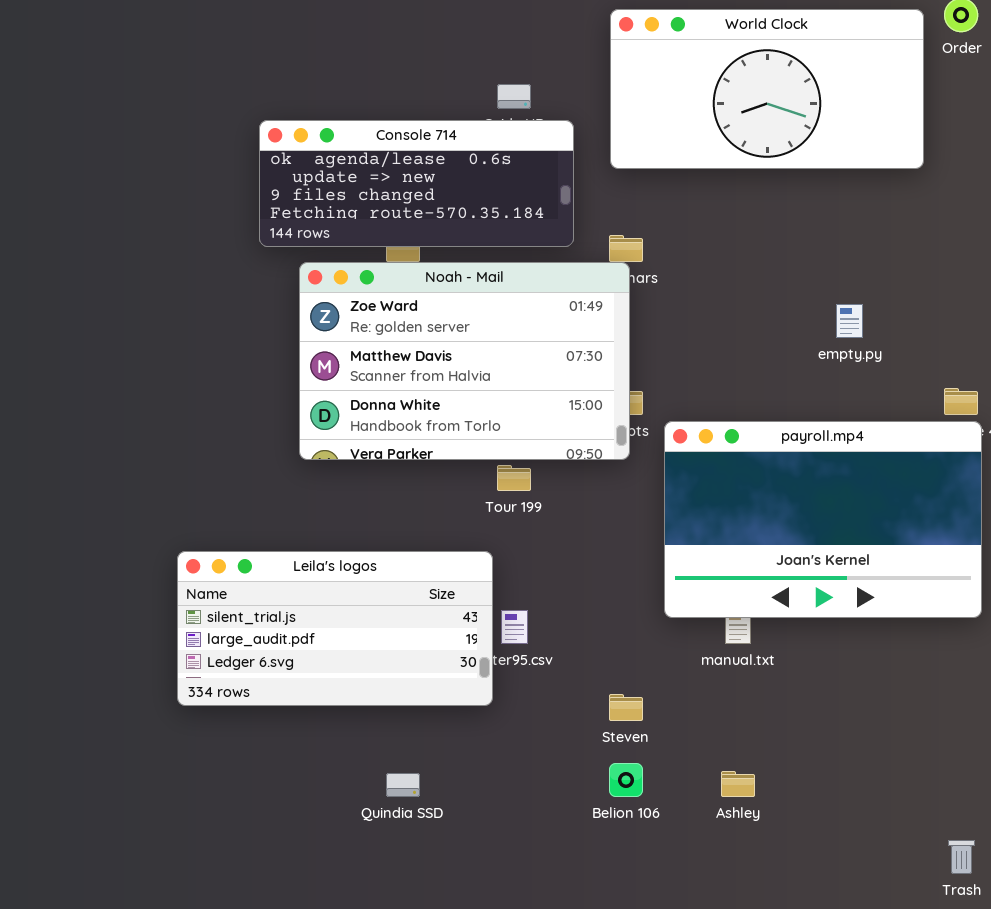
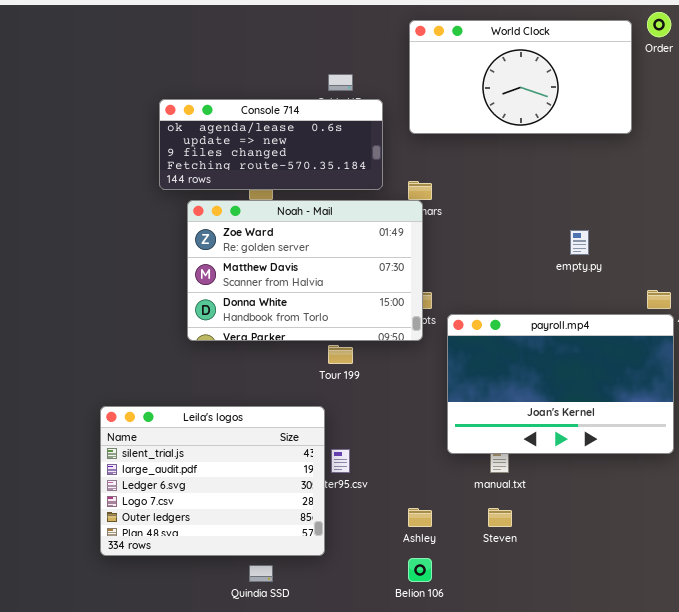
Leila's logos: [177,551,493,706] -> [100,406,325,556], resized
Steven: [609,694,643,721] -> [488,508,512,527], moved
Ashley: [721,771,755,797] -> [408,508,432,527], moved

